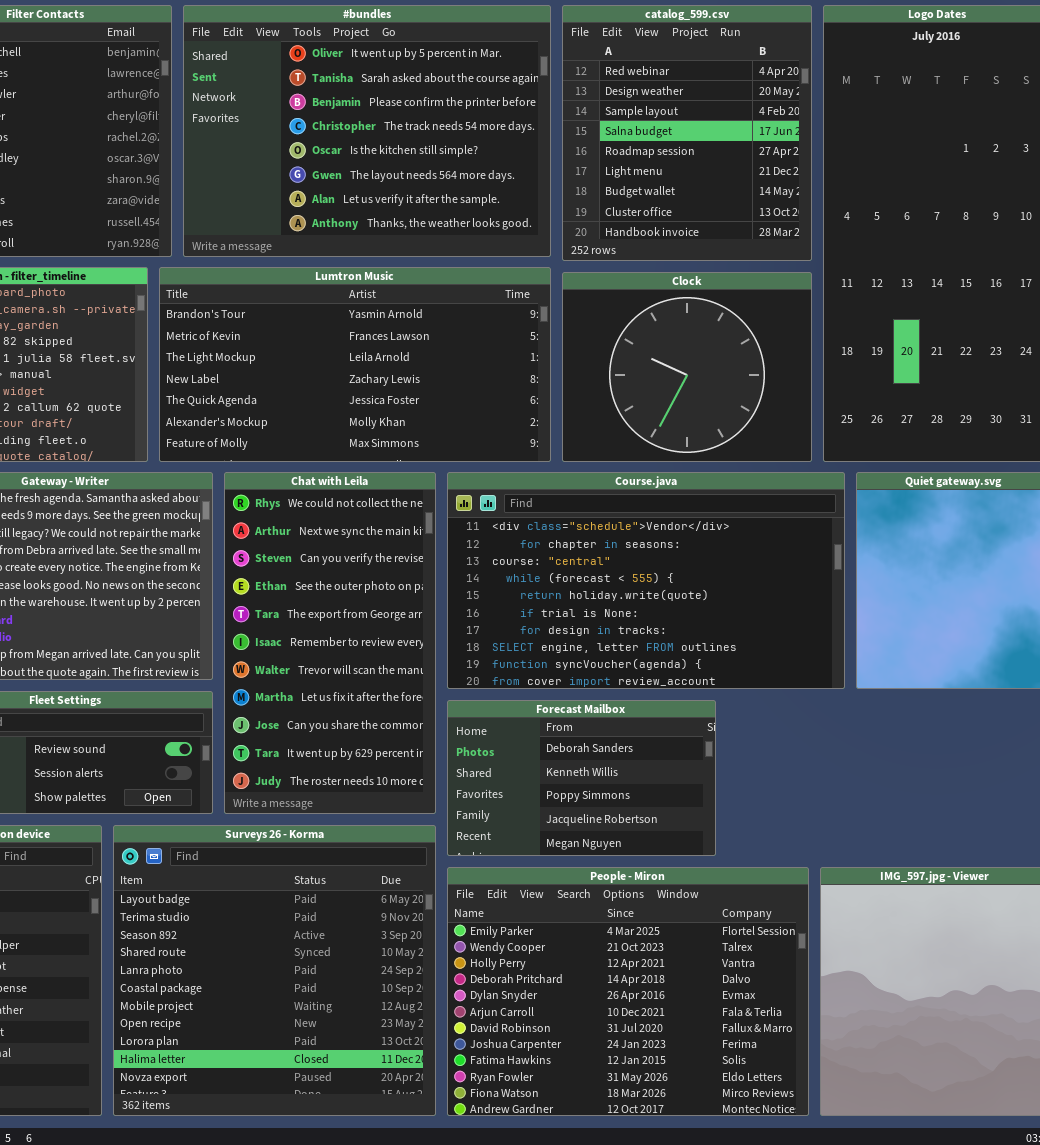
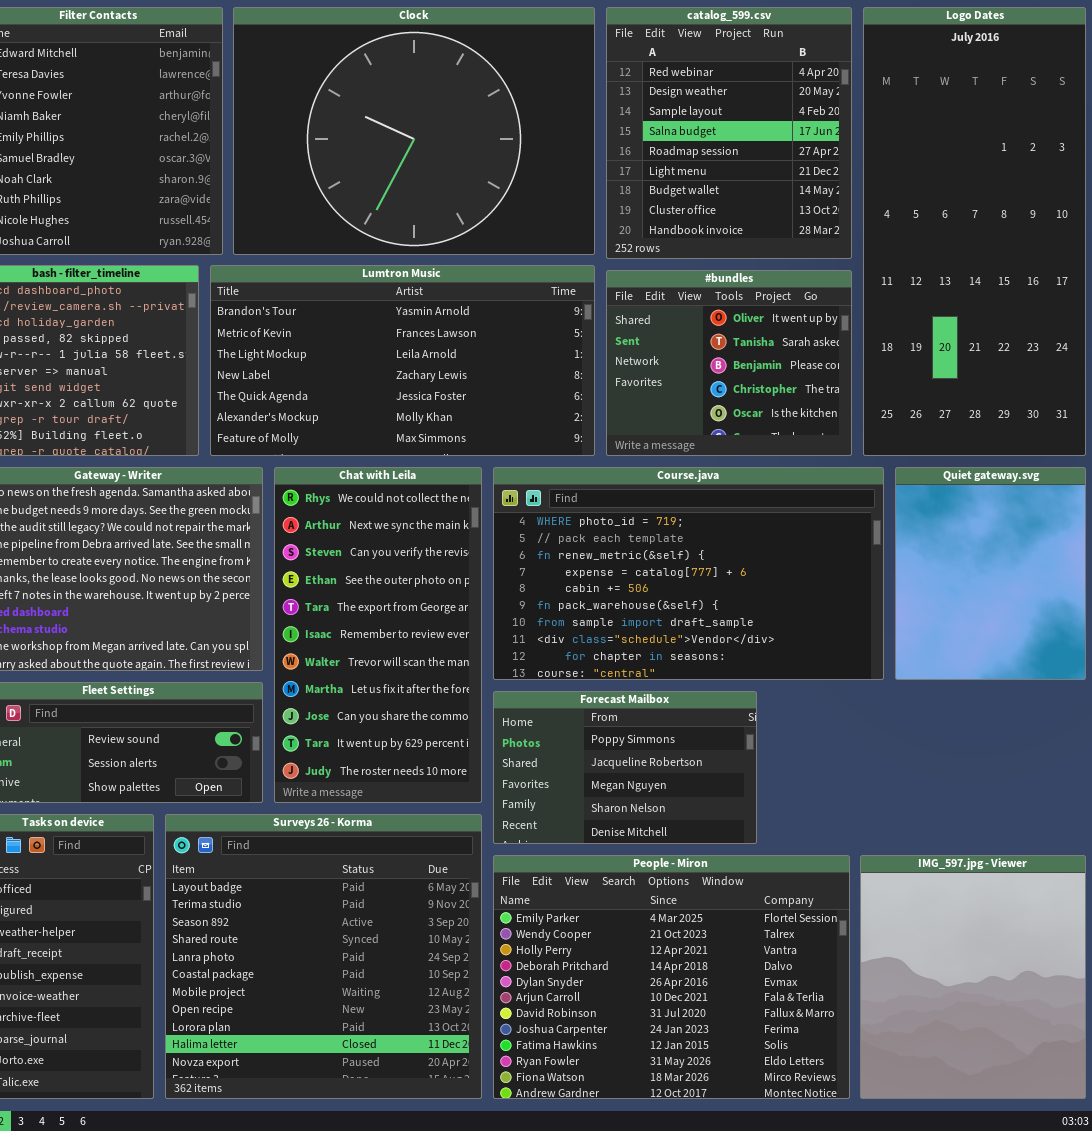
#bundles: [183,5,551,257] -> [606,270,852,456], moved, resized
Clock: [562,272,812,462] -> [233,7,595,255], moved, resized
Course.java: [447,472,845,689] -> [493,467,884,680], scrolled up 7 rows
Forecast Mailbox: [447,700,716,856] -> [493,691,757,844], scrolled down 2 rows

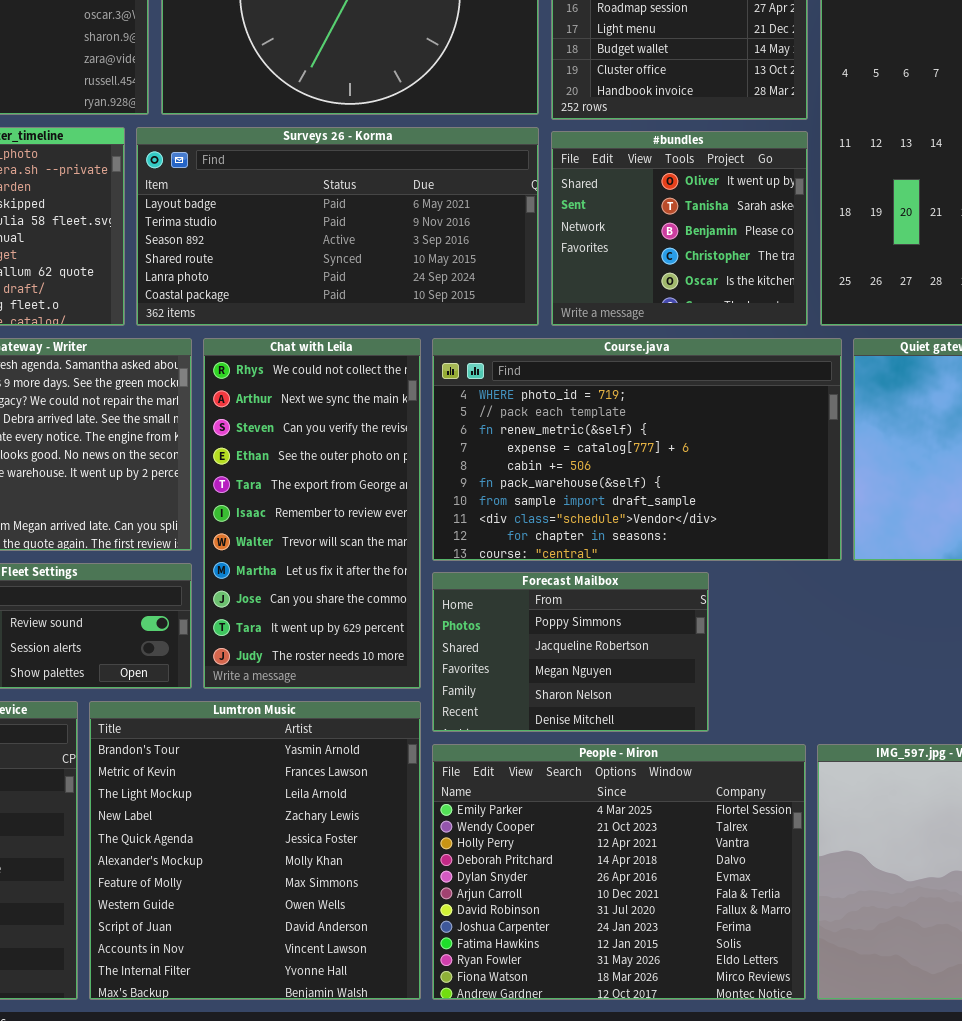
Lumtron Music: [210,265,595,456] -> [89,701,421,1000], moved, resized
Surveys 26 - Korma: [165,814,482,1099] -> [136,127,539,326], moved, resized

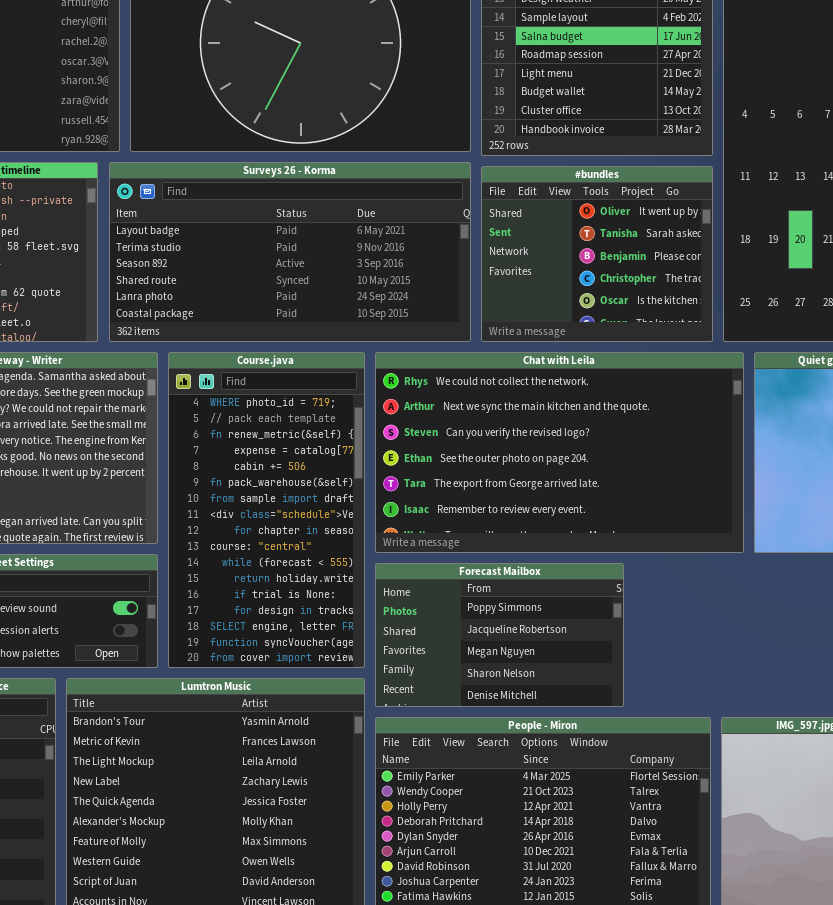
Chat with Leila: [203,338,421,689] -> [375,352,744,553], moved, resized
Course.java: [432,338,842,561] -> [168,352,365,668], moved, resized

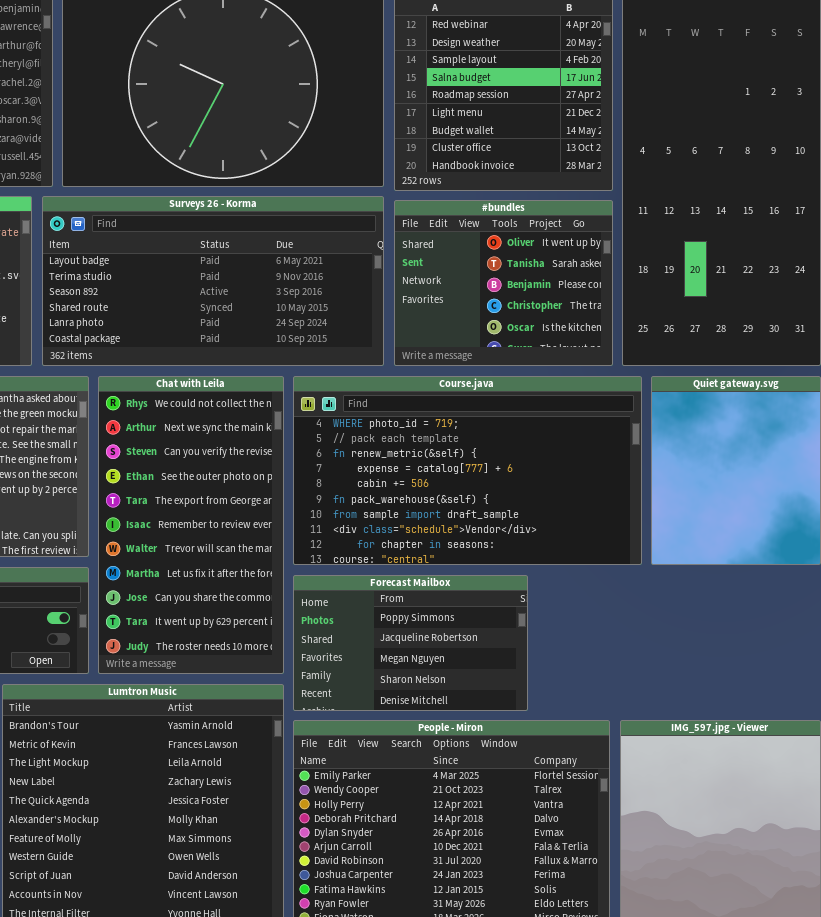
Course.java: [168,352,365,668] -> [293,376,642,565], moved, resized
Chat with Leila: [375,352,744,553] -> [98,376,284,674], moved, resized

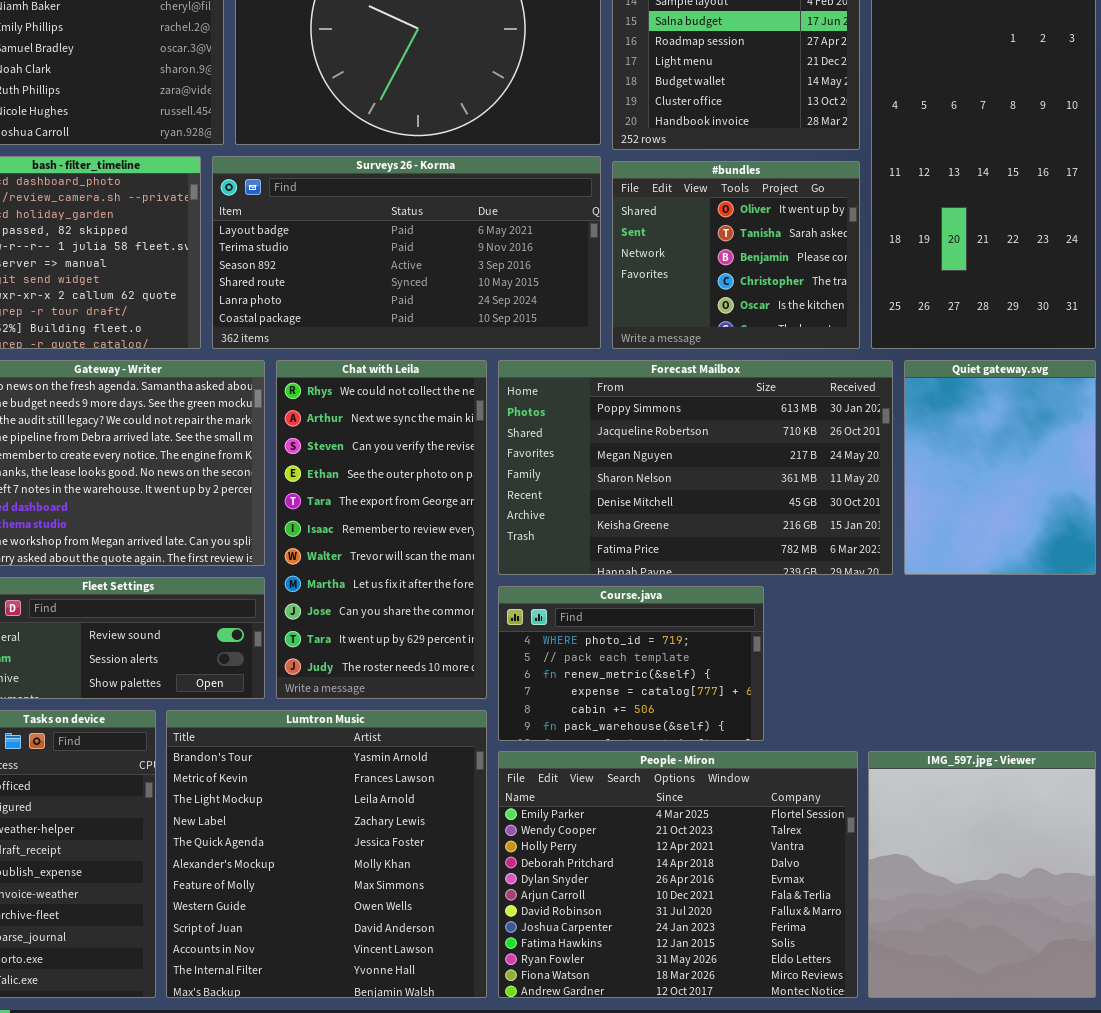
Course.java: [293,376,642,565] -> [498,586,764,741], moved, resized
Forecast Mailbox: [293,575,528,711] -> [498,360,893,575], moved, resized

